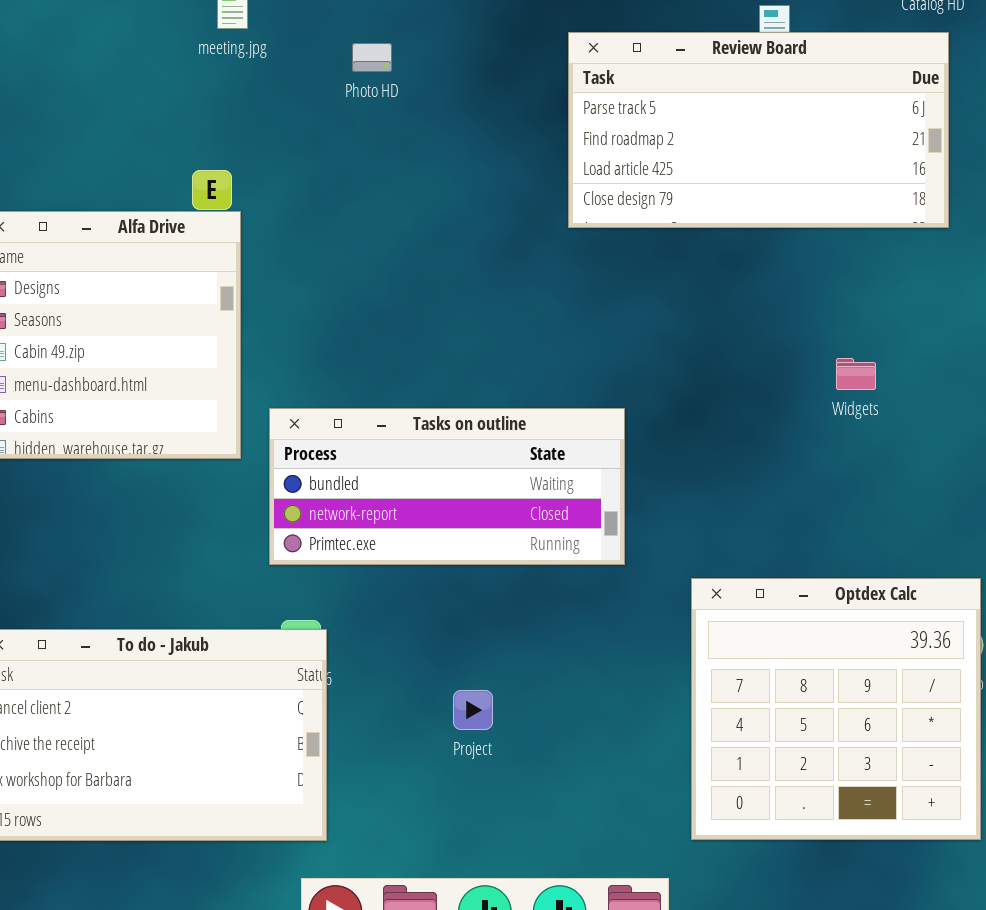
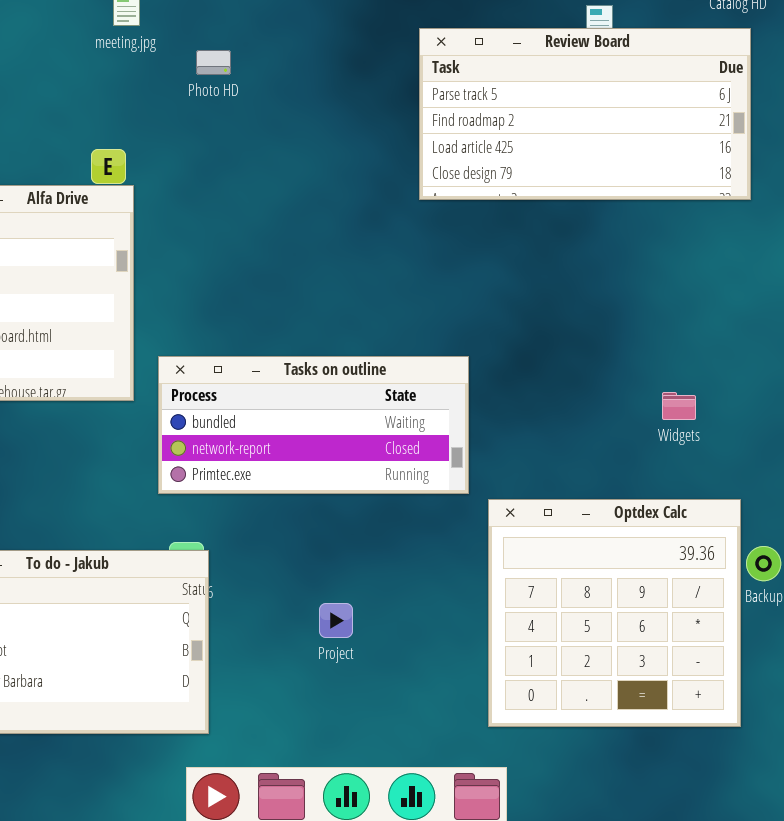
Photo HD: [352,43,392,72] -> [196,50,231,75], moved
Widgets: [836,358,876,390] -> [662,392,696,420], moved
Optdex Calc: [691,578,981,840] -> [488,499,741,727], moved

